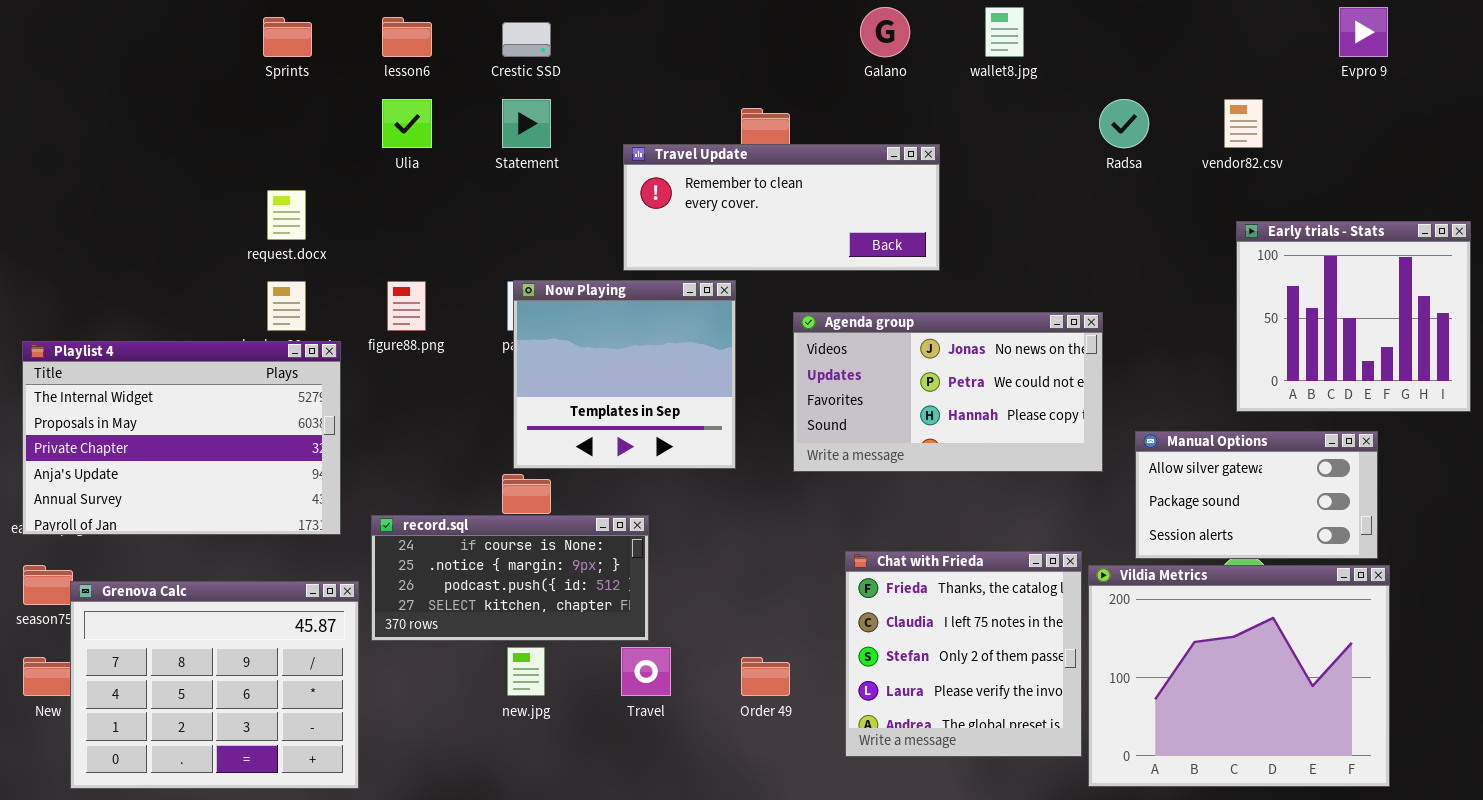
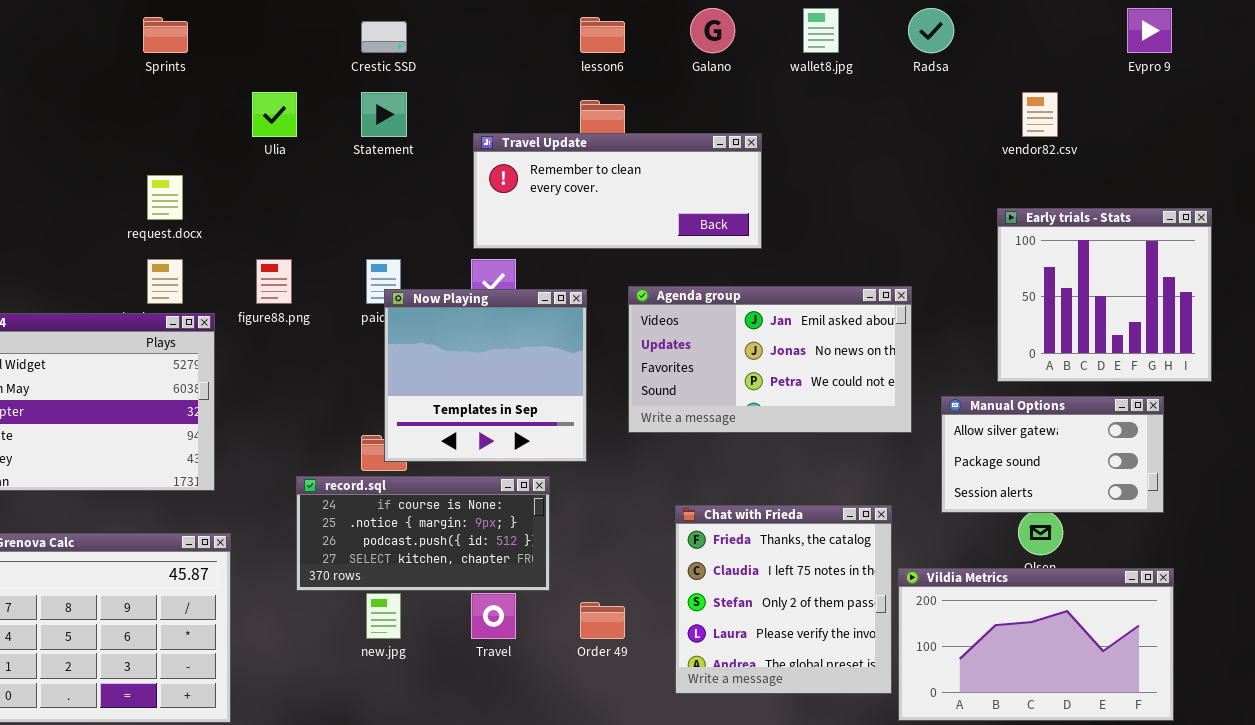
lesson6: [382,17,432,57] -> [580,17,625,53], moved
Radsa: [1099,99,1149,148] -> [908,8,954,53], moved
Early trials - Stats: [1236,221,1471,412] -> [997,208,1212,382], moved
Now Playing: [513,280,736,469] -> [384,289,587,462], moved
Agenda group: [793,312,1103,472] -> [628,286,912,433], scrolled up 1 row
record.sql: [371,515,649,641] -> [296,476,550,591], moved
Vildia Metrics: [1088,565,1390,787] -> [898,568,1174,721], resized

